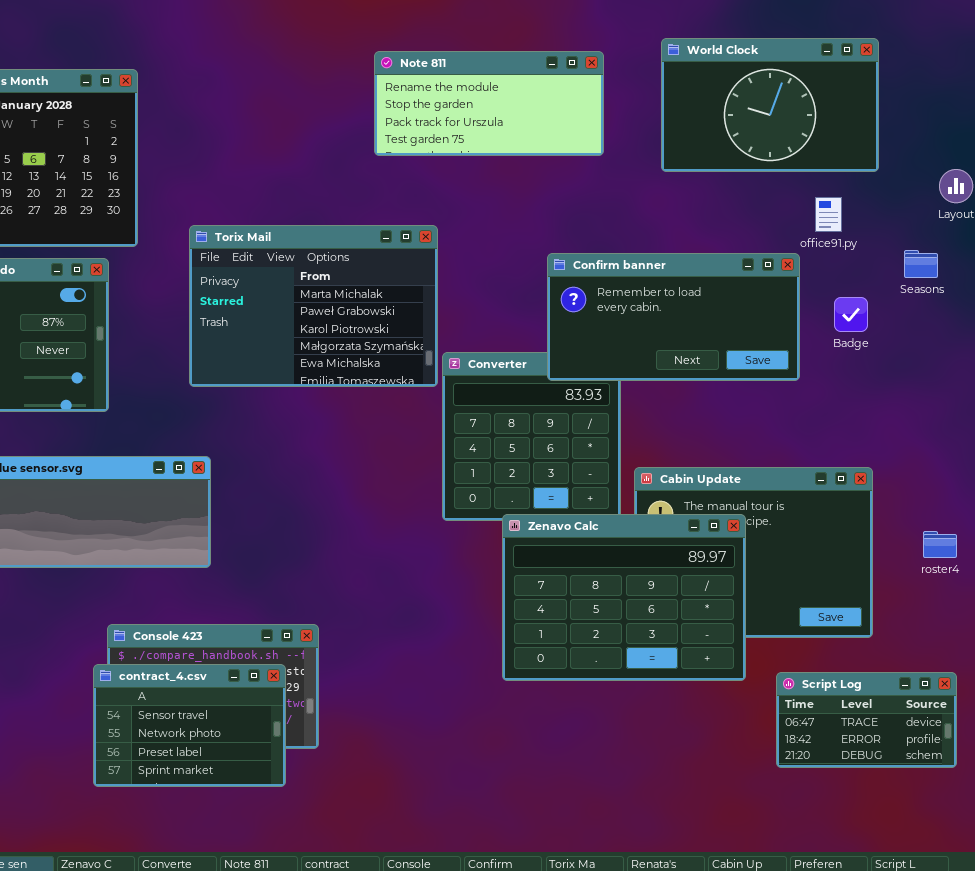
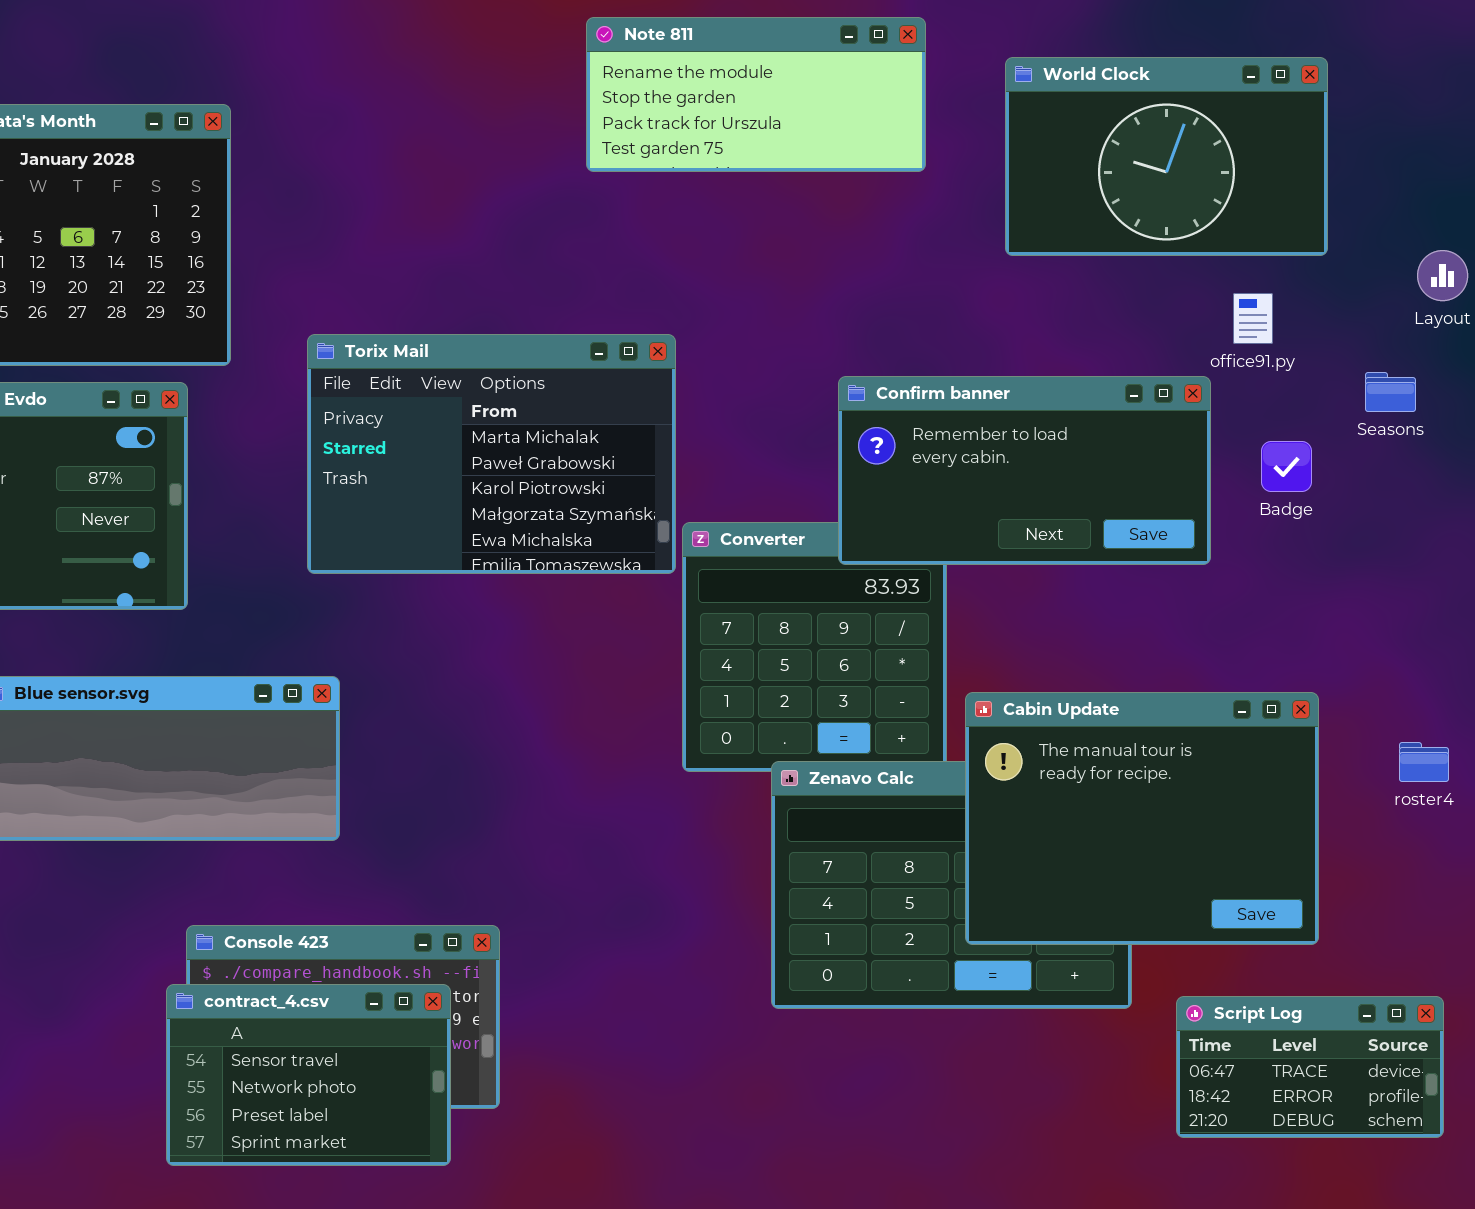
Note 811: [374,51,604,156] -> [586,17,926,172], moved
Cabin Update: [634,467,873,638] -> [965,692,1319,945], raised
roster4: [923,531,957,558] -> [1399,742,1449,782], moved

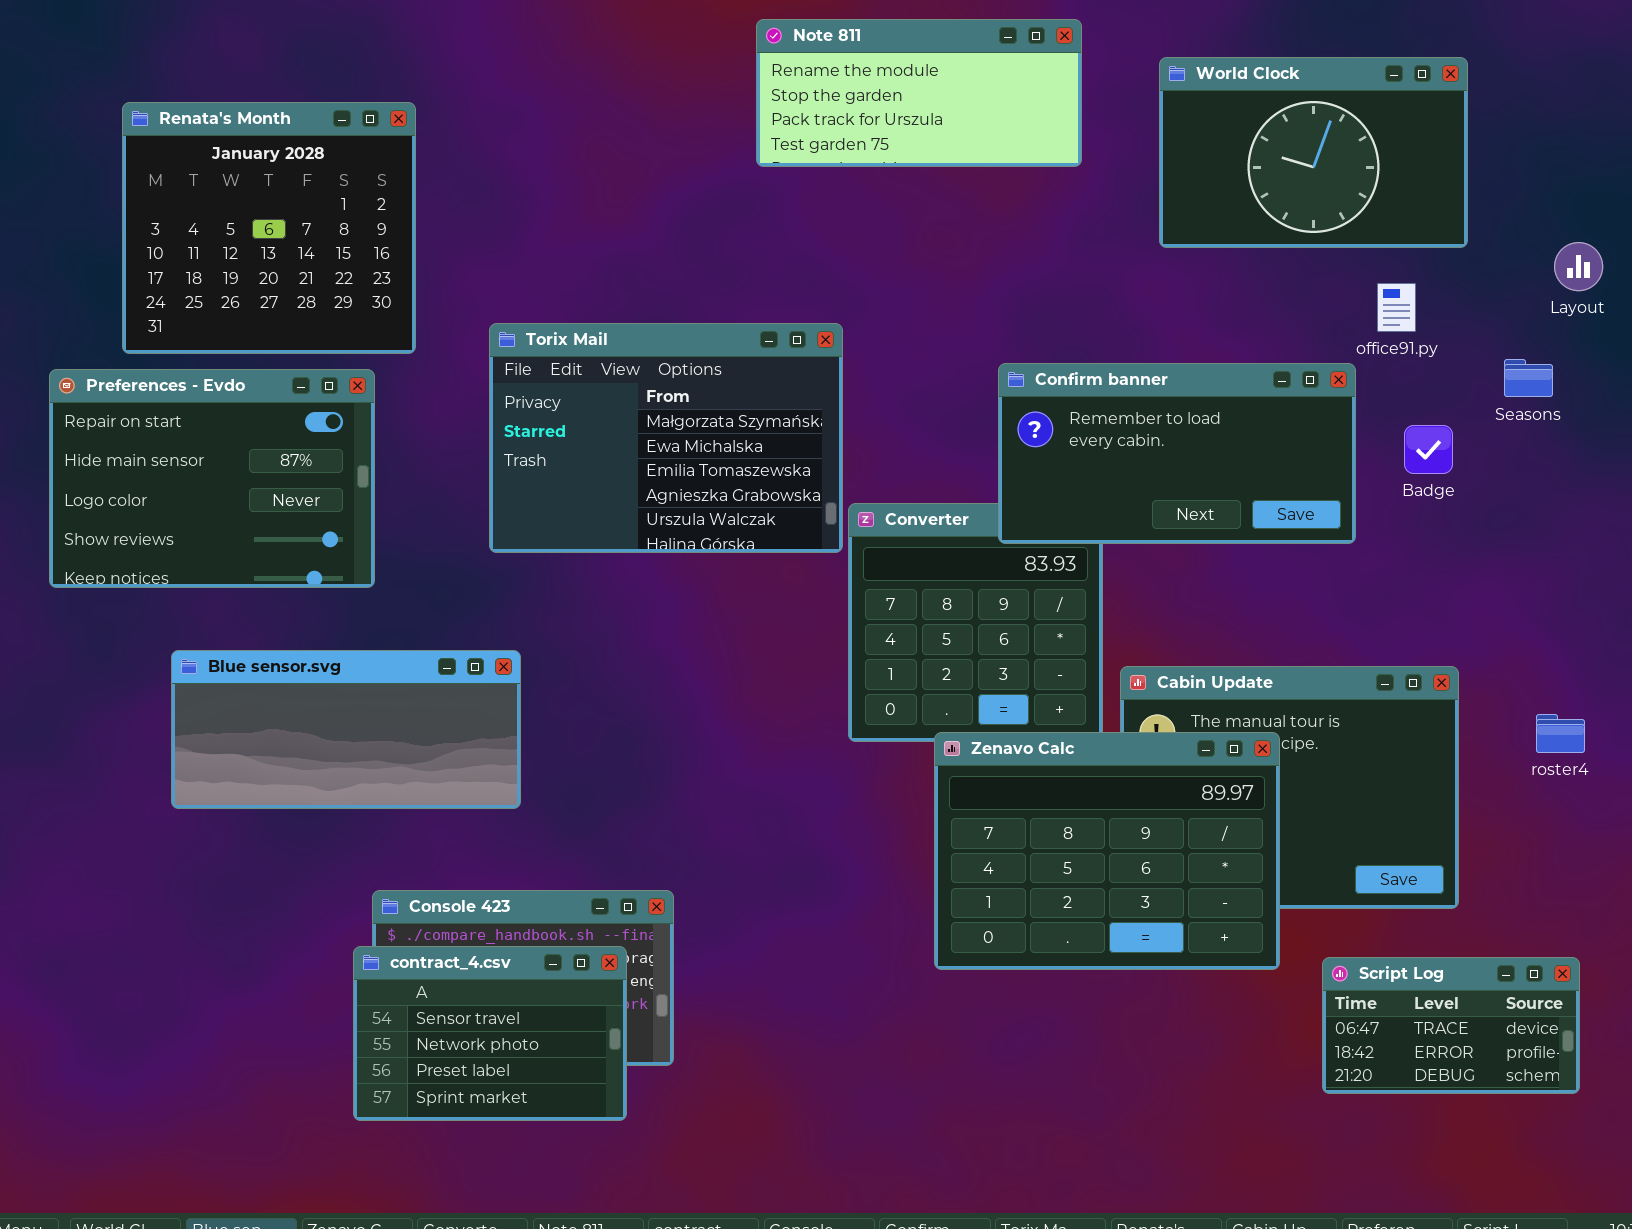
Torix Mail: [307,334,676,574] -> [489,323,843,553], scrolled down 3 rows
Zenavo Calc: [771,761,1132,1009] -> [934,732,1280,970], raised

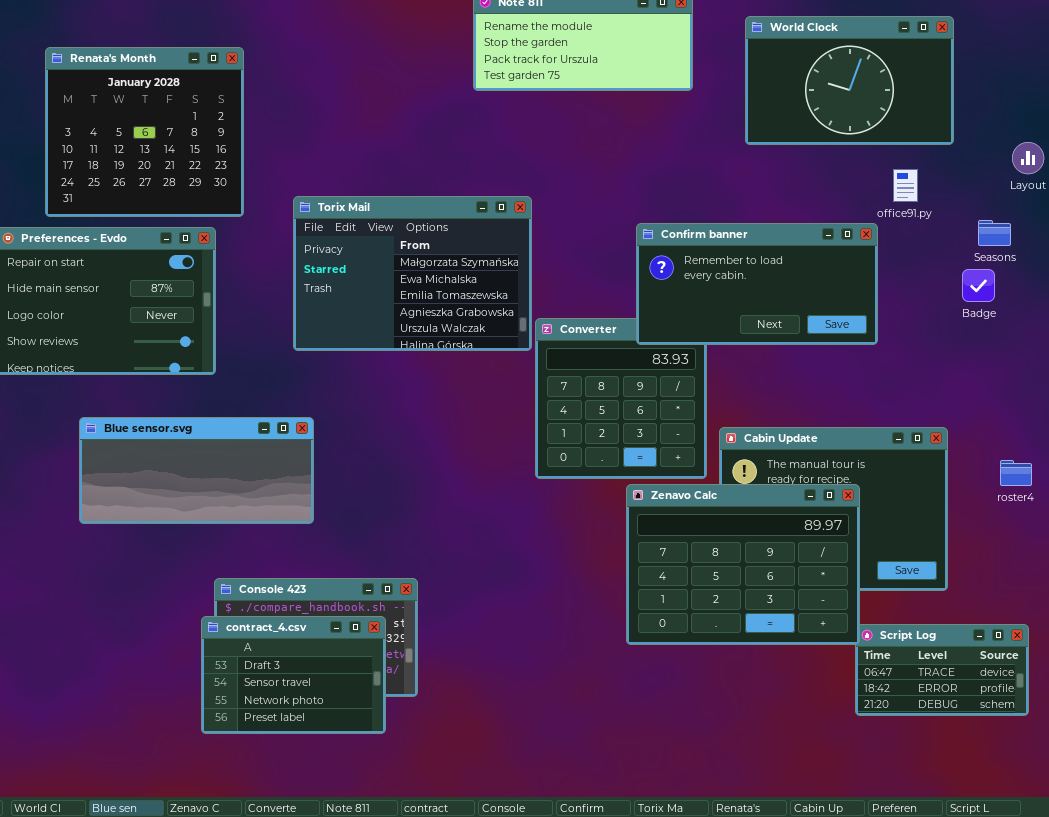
Badge: [1404,425,1453,474] -> [962,269,995,302], moved
Zenavo Calc: [934,732,1280,970] -> [626,484,860,645], moved
contract_4.csv: [353,946,627,1121] -> [201,616,386,734], scrolled up 1 row

